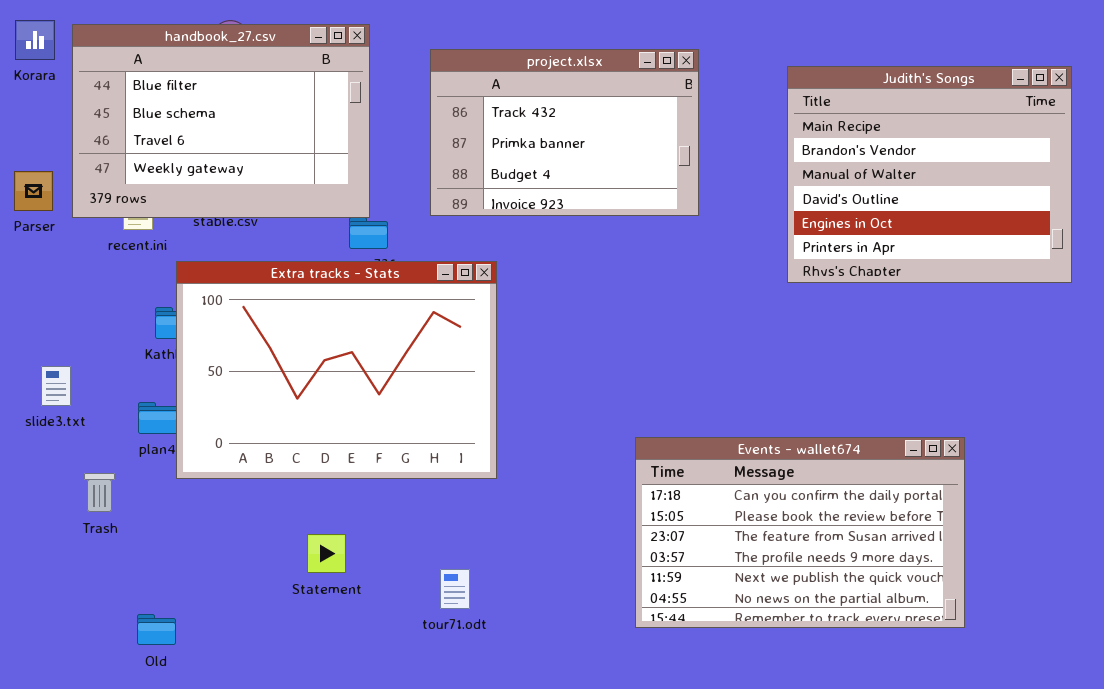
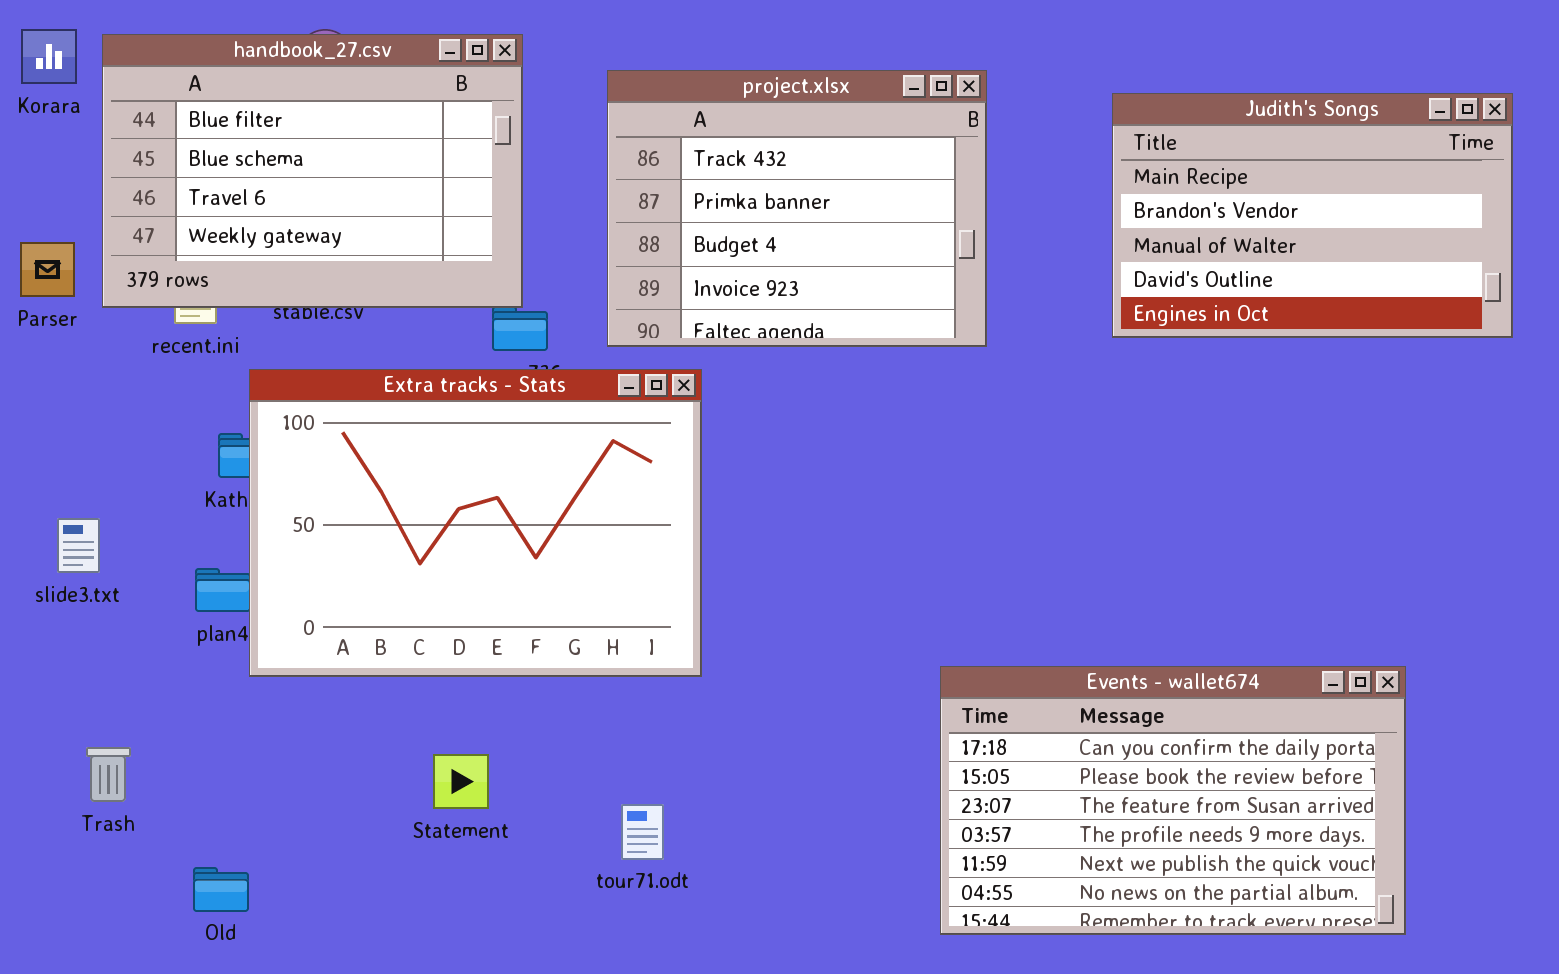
project.xlsx: [430,49,699,216] -> [607,70,987,347], resized
Judith's Songs: [787,66,1072,283] -> [1112,93,1513,338], resized
Events - wallet674: [635,437,965,628] -> [940,666,1406,935], moved
Trash: [84,473,115,512] -> [86,747,131,802], moved

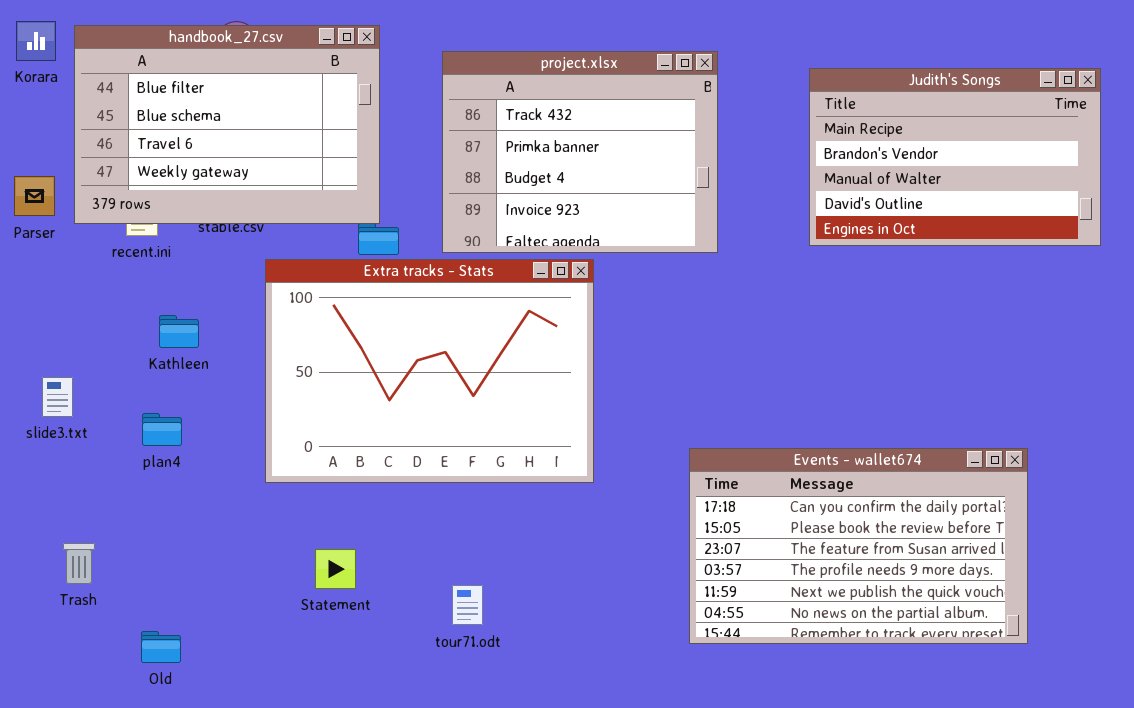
Extra tracks - Stats: [249,369,702,677] -> [265,259,594,483], moved
Events - wallet674: [940,666,1406,935] -> [689,448,1028,644], moved

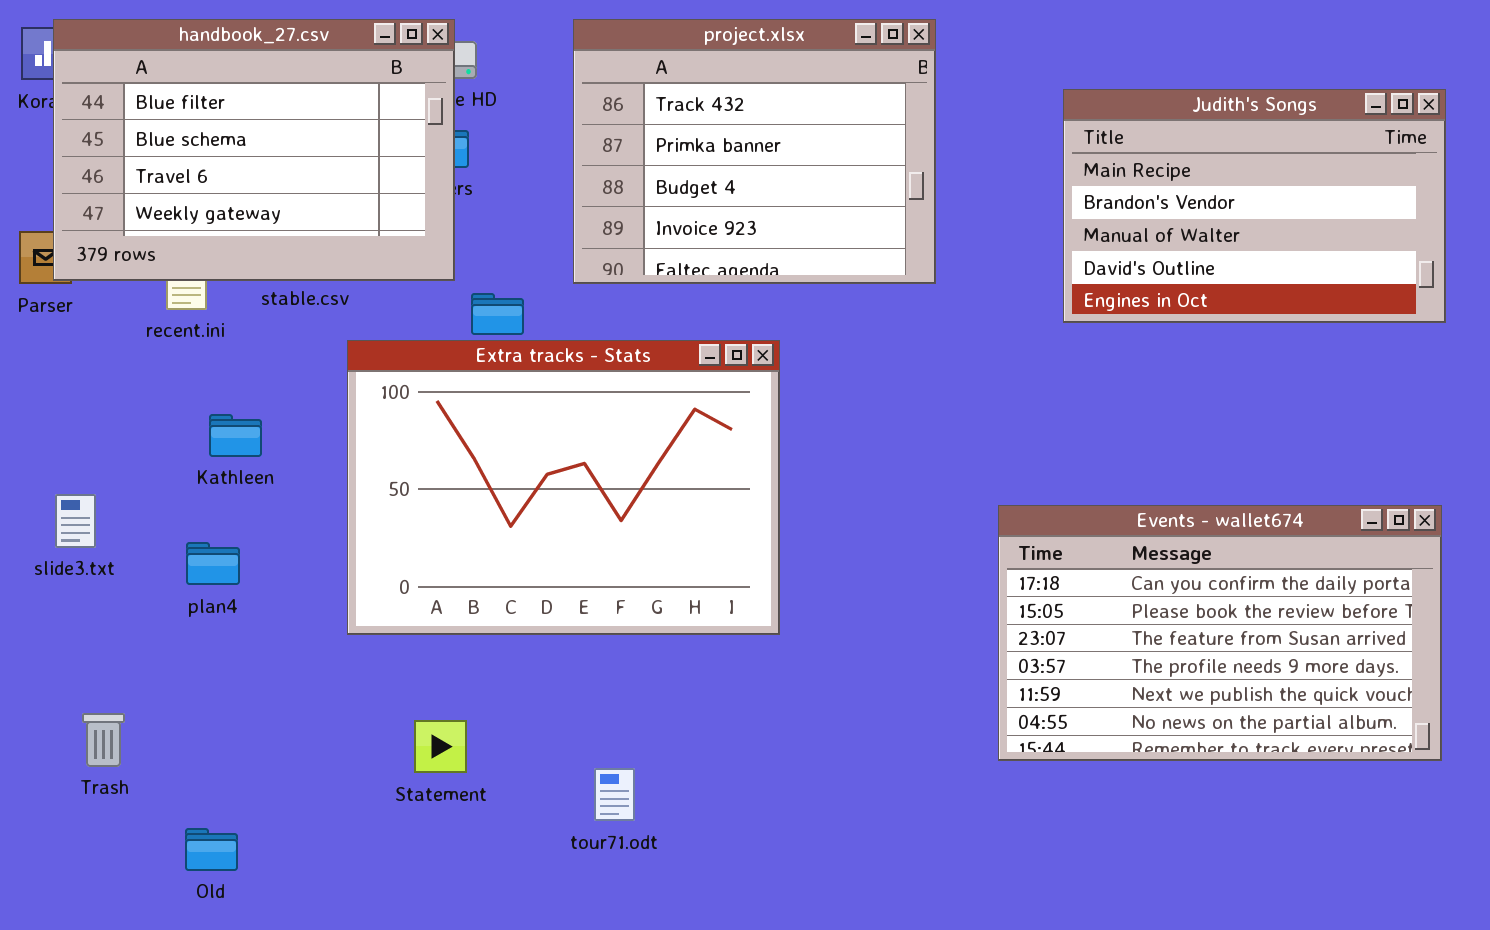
handbook_27.csv: [74,25,380,224] -> [53,19,455,281], moved
project.xlsx: [442,51,718,253] -> [573,19,936,284], moved
Events - wallet674: [689,448,1028,644] -> [998,505,1442,761], moved

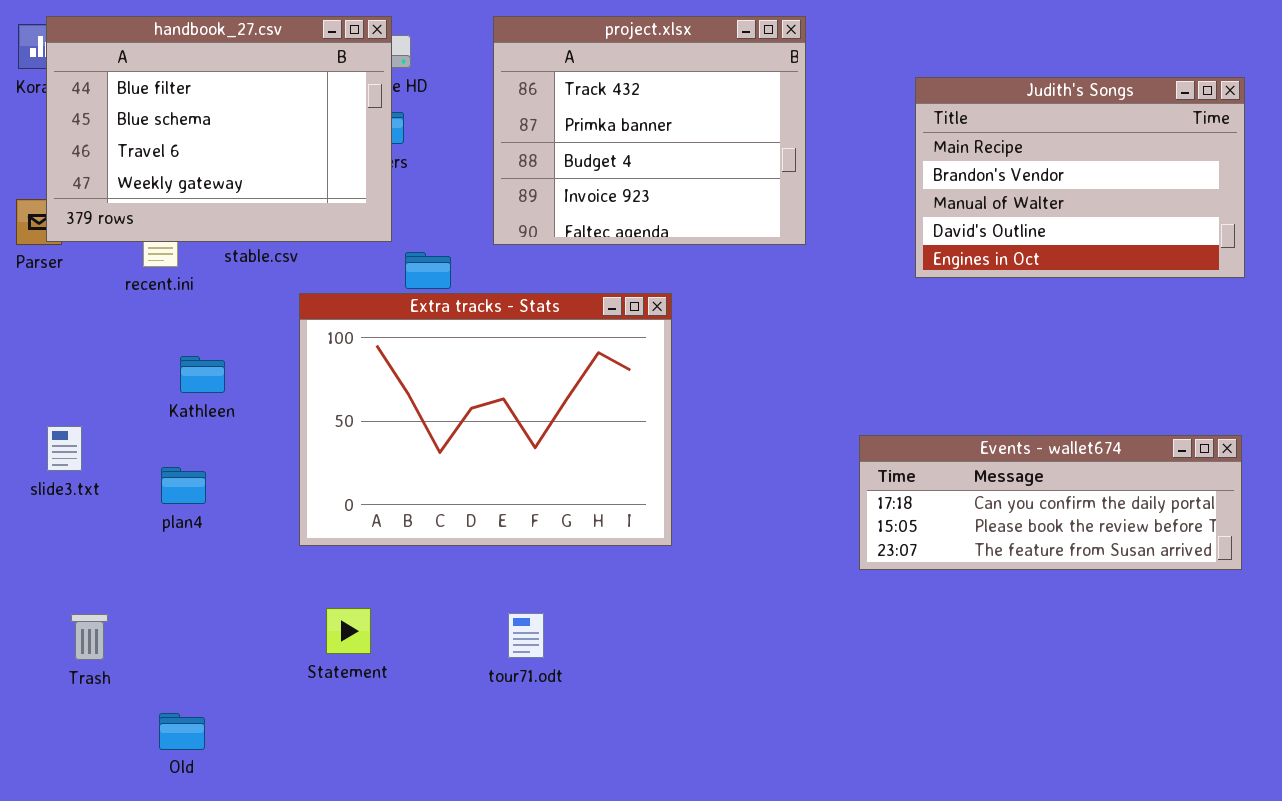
Events - wallet674: [998,505,1442,761] -> [859,435,1242,570], resized
Statement: [414,720,467,773] -> [326,608,371,654], moved
tour71.odt: [594,768,635,821] -> [508,613,544,658], moved

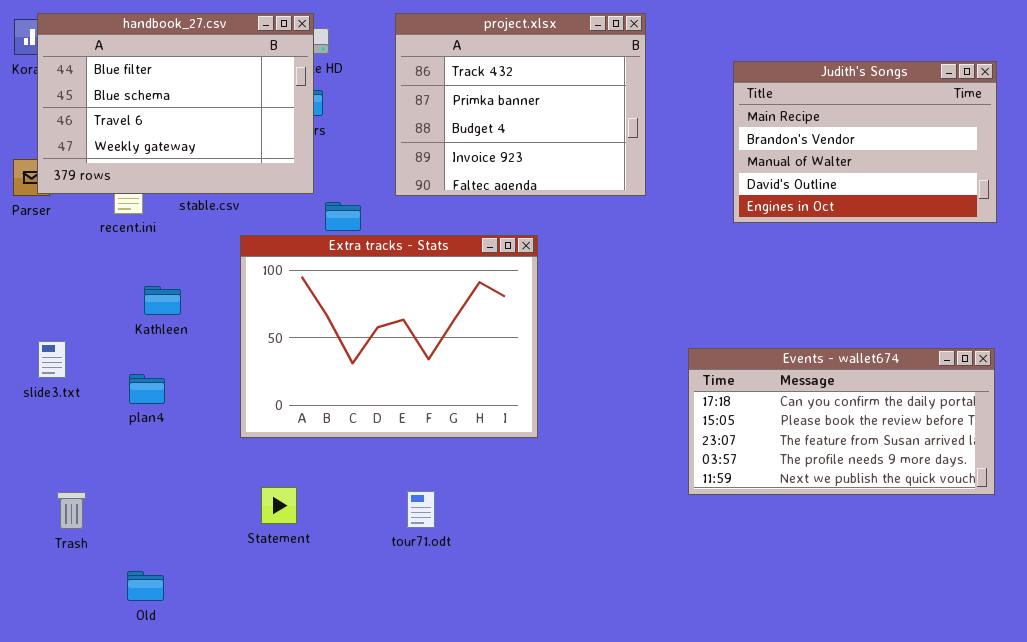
Events - wallet674: [859,435,1242,570] -> [688,348,995,495], resized

